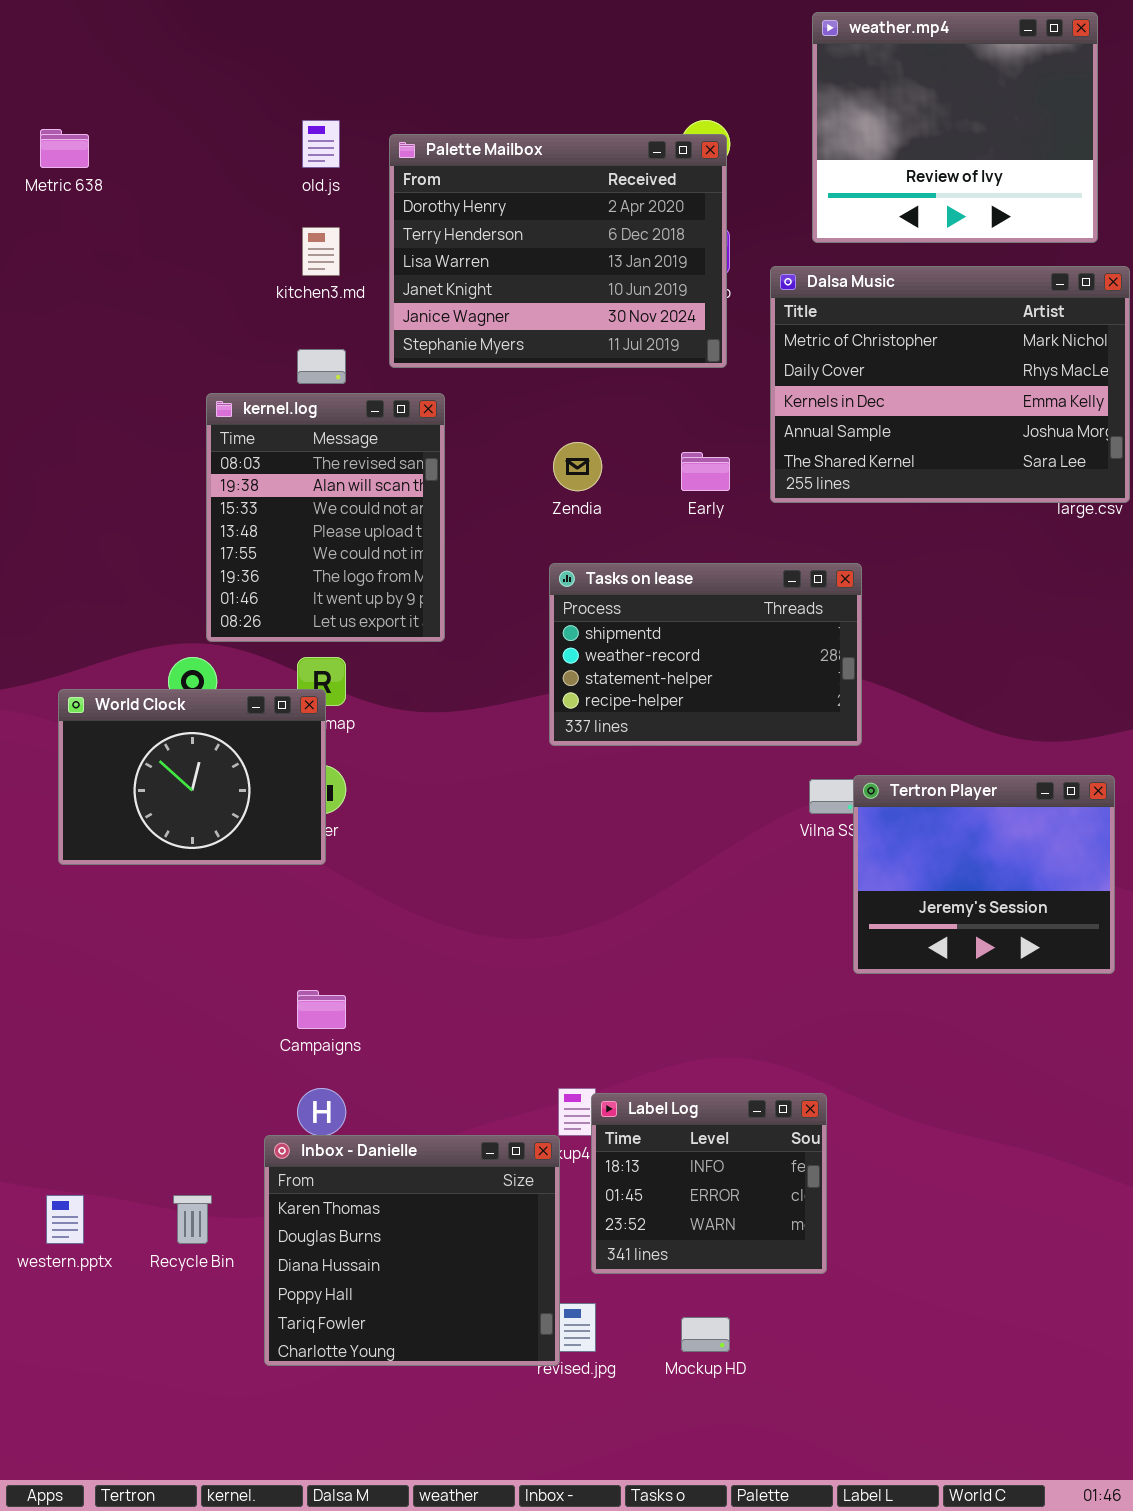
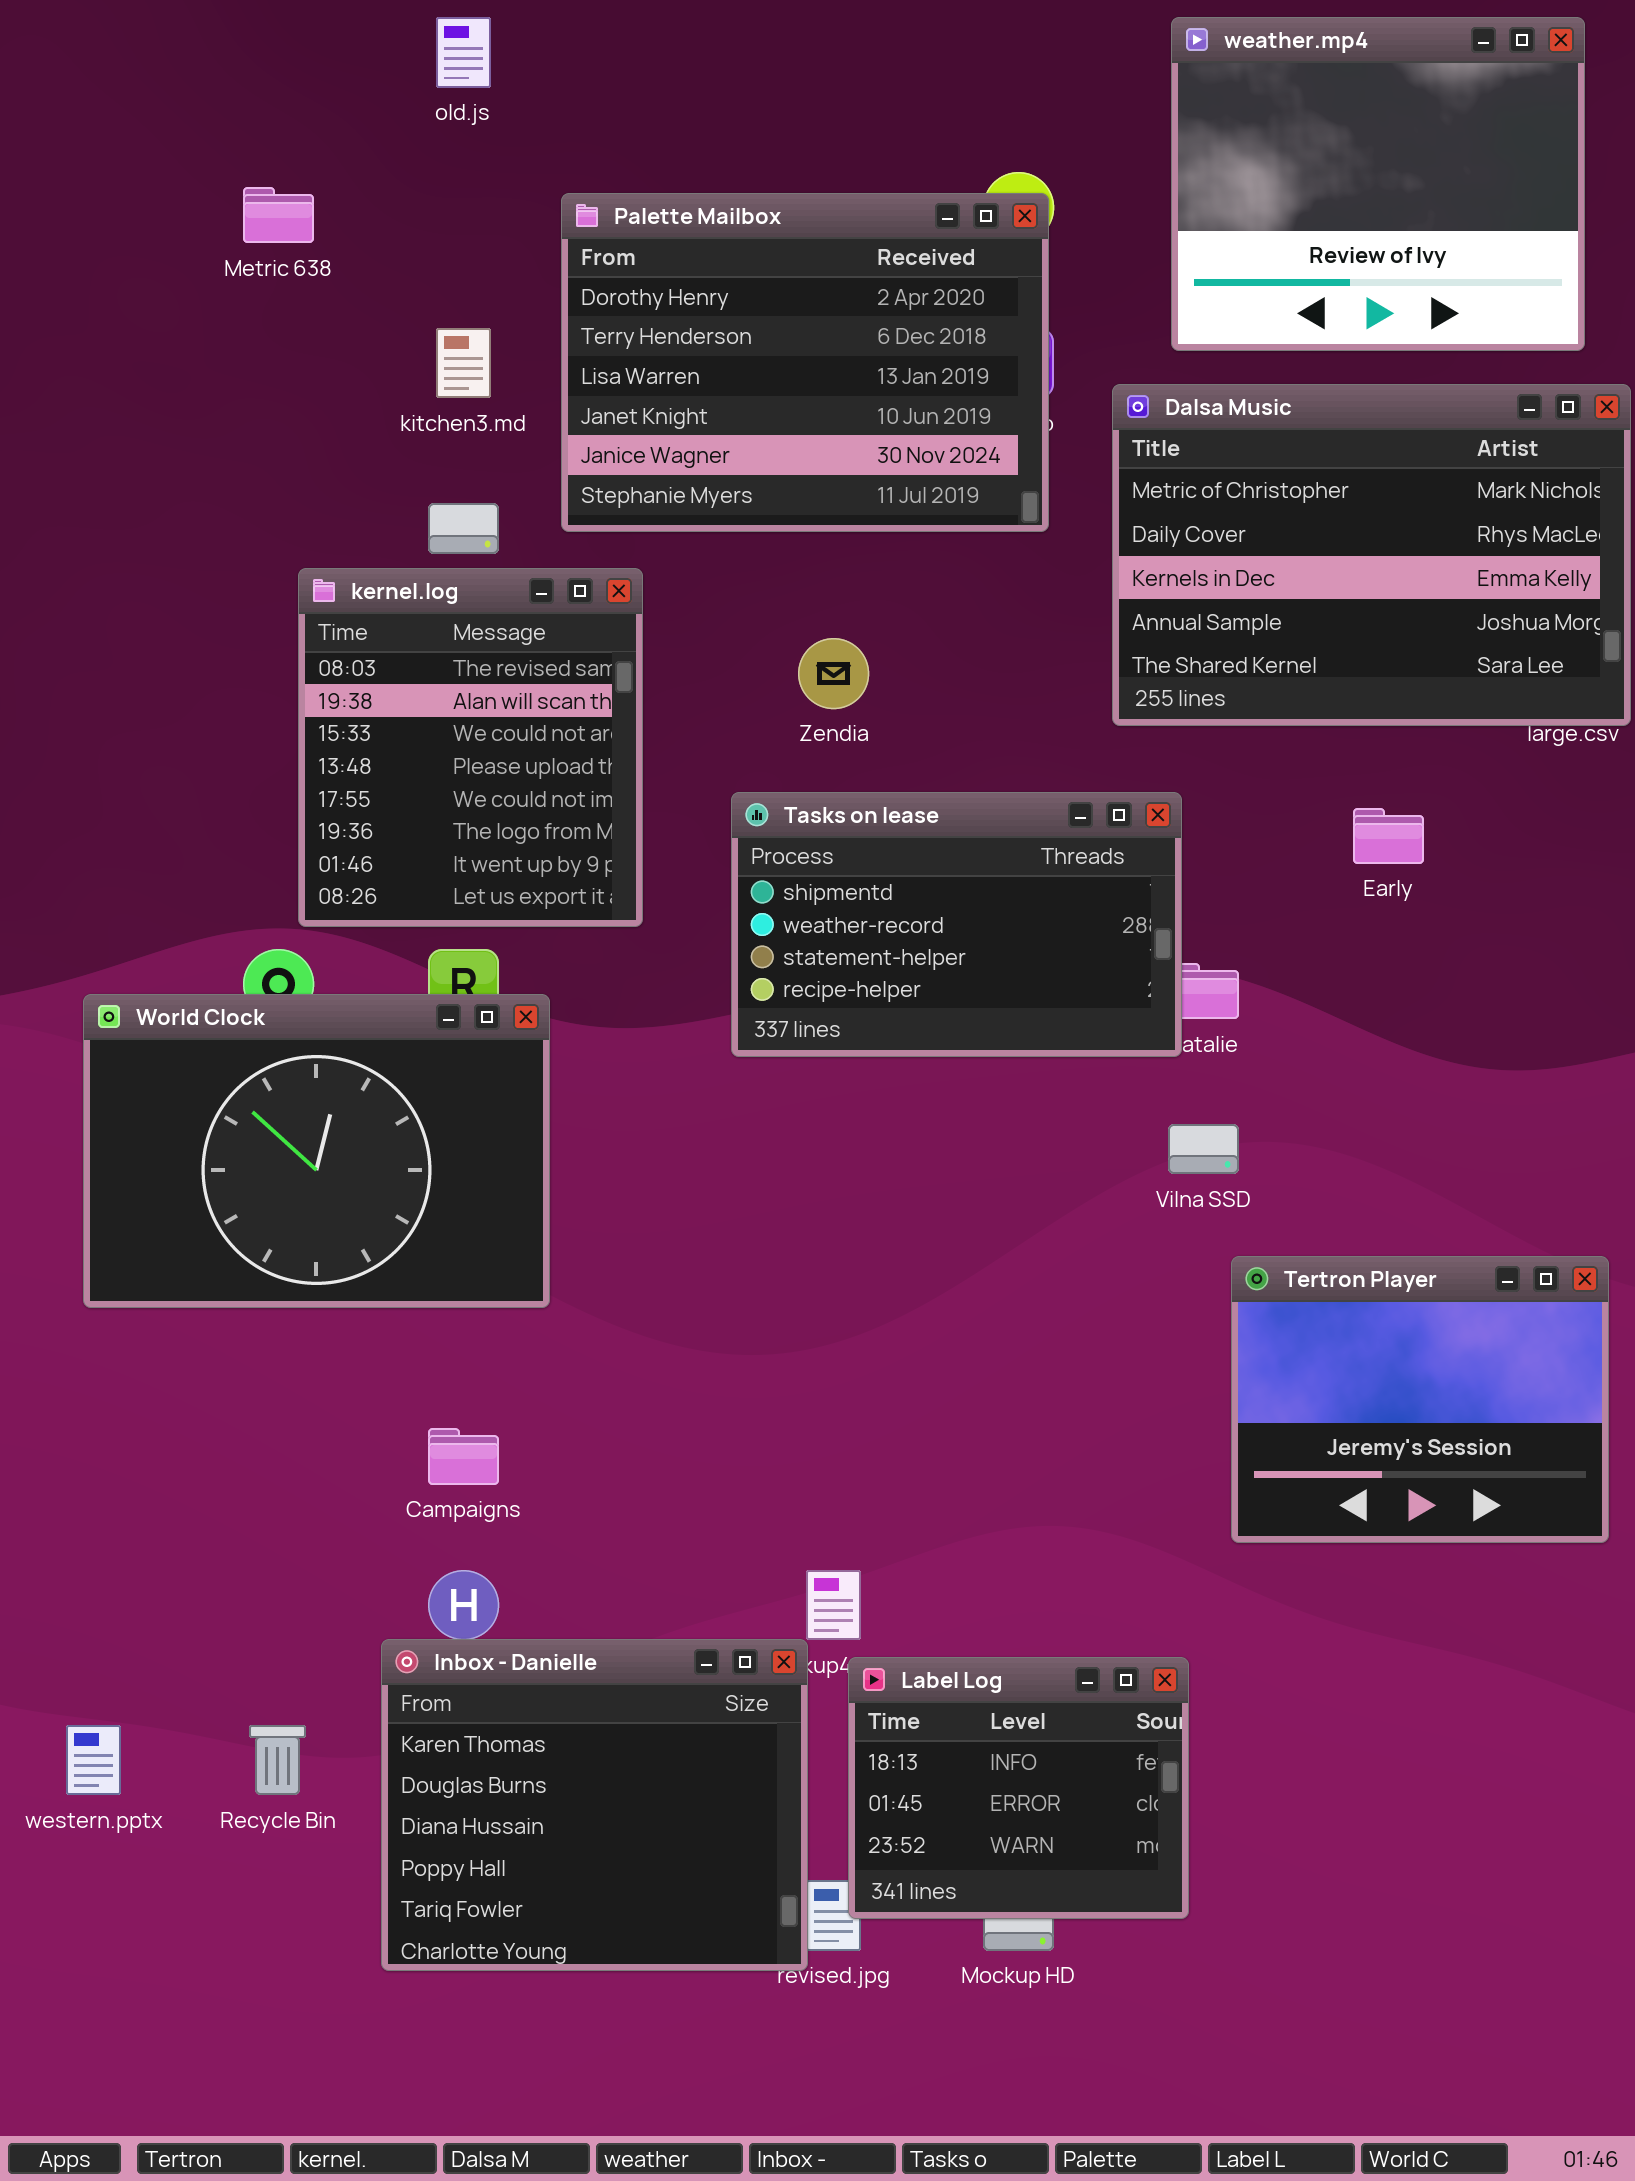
old.js: [302,120,340,168] -> [436,17,491,88], moved
Metric 638: [40,129,89,168] -> [243,187,314,243], moved
Early: [681,452,730,491] -> [1353,808,1424,864], moved
Tasks on lease: [549,563,862,746] -> [731,792,1182,1057], moved
World Clock: [58,689,326,865] -> [83,994,550,1308], resized
Tertron Player: [853,775,1115,974] -> [1231,1256,1609,1543], moved
Label Log: [591,1093,827,1274] -> [848,1657,1189,1919], moved

